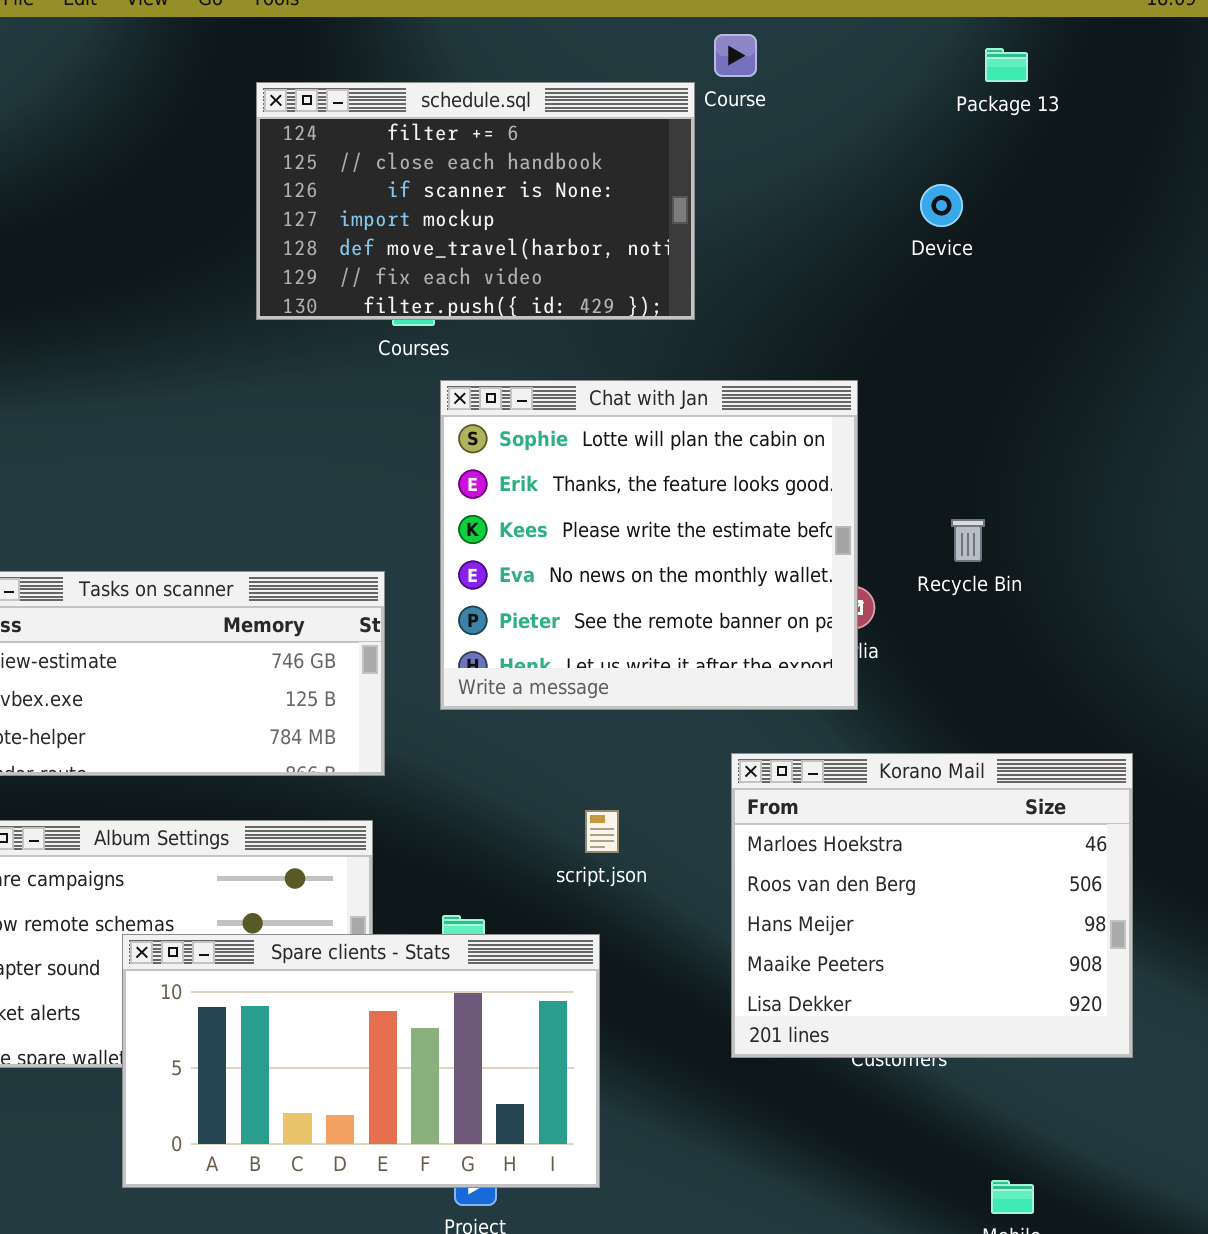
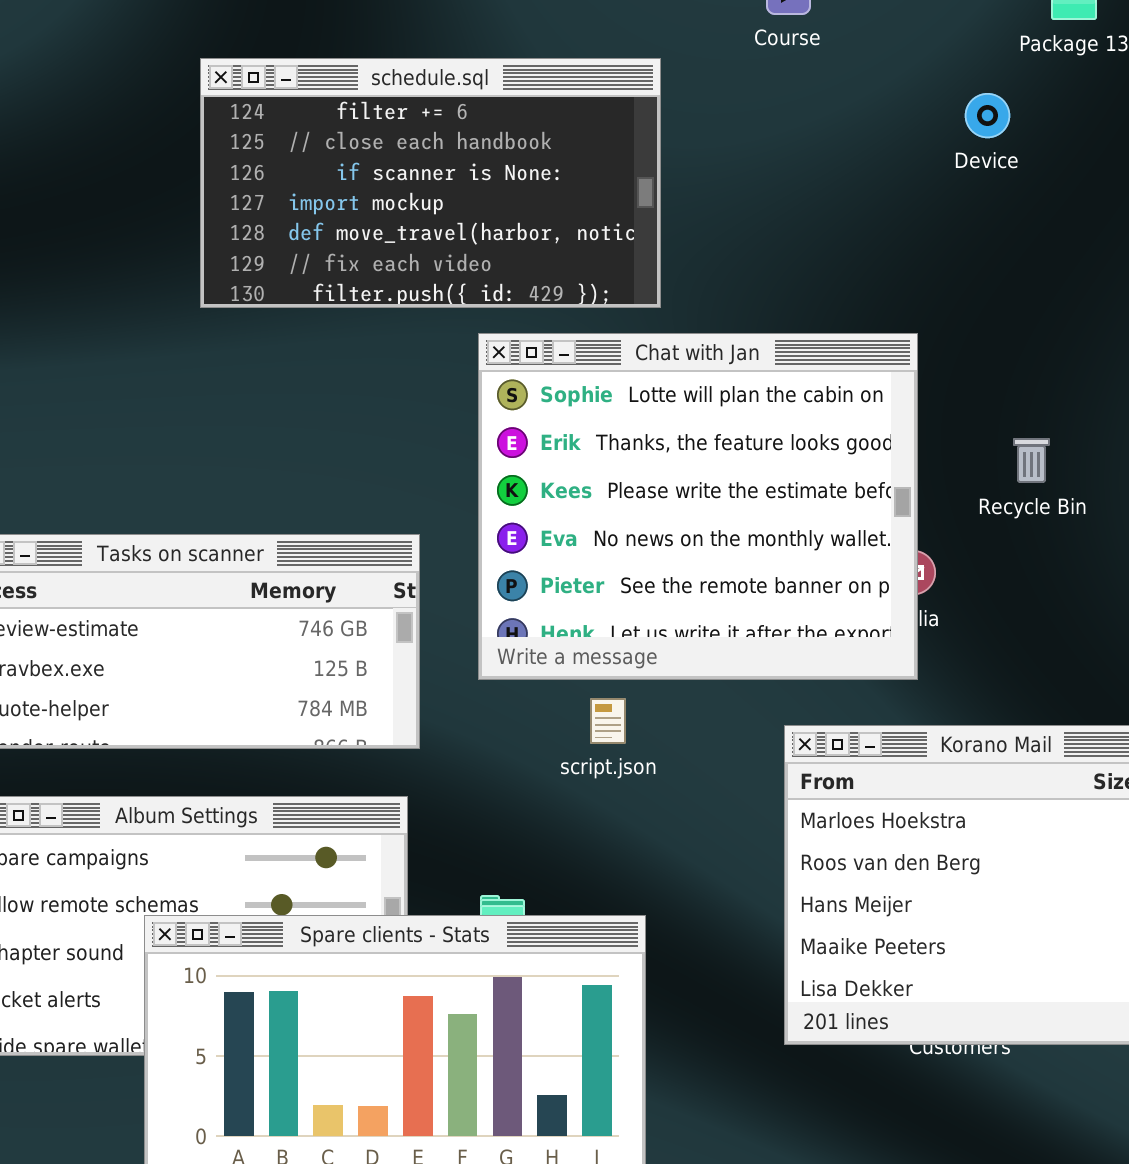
schedule.sql: [256,82,695,320] -> [200,58,661,308], moved
Device: [920,184,963,227] -> [965,93,1010,138], moved
Recycle Bin: [951,519,985,562] -> [1013,438,1050,483], moved
script.json: [585,810,619,853] -> [590,698,626,744], moved

